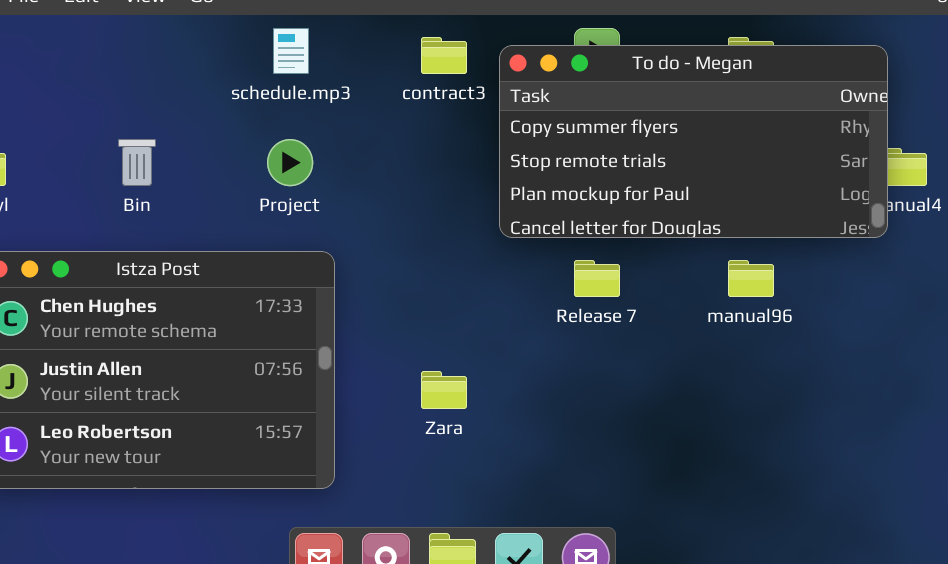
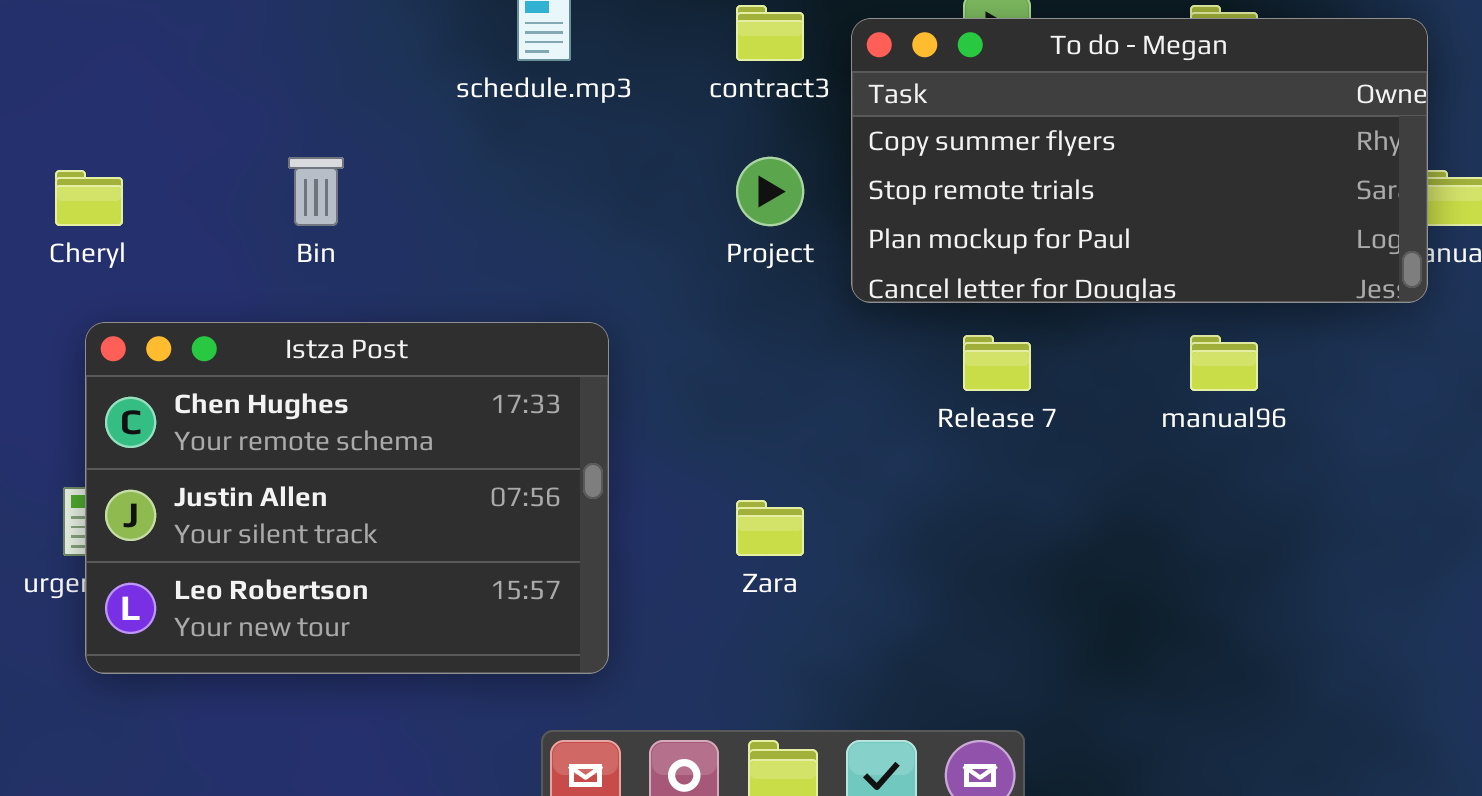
Project: [267,139,313,186] -> [736,157,804,226], moved

